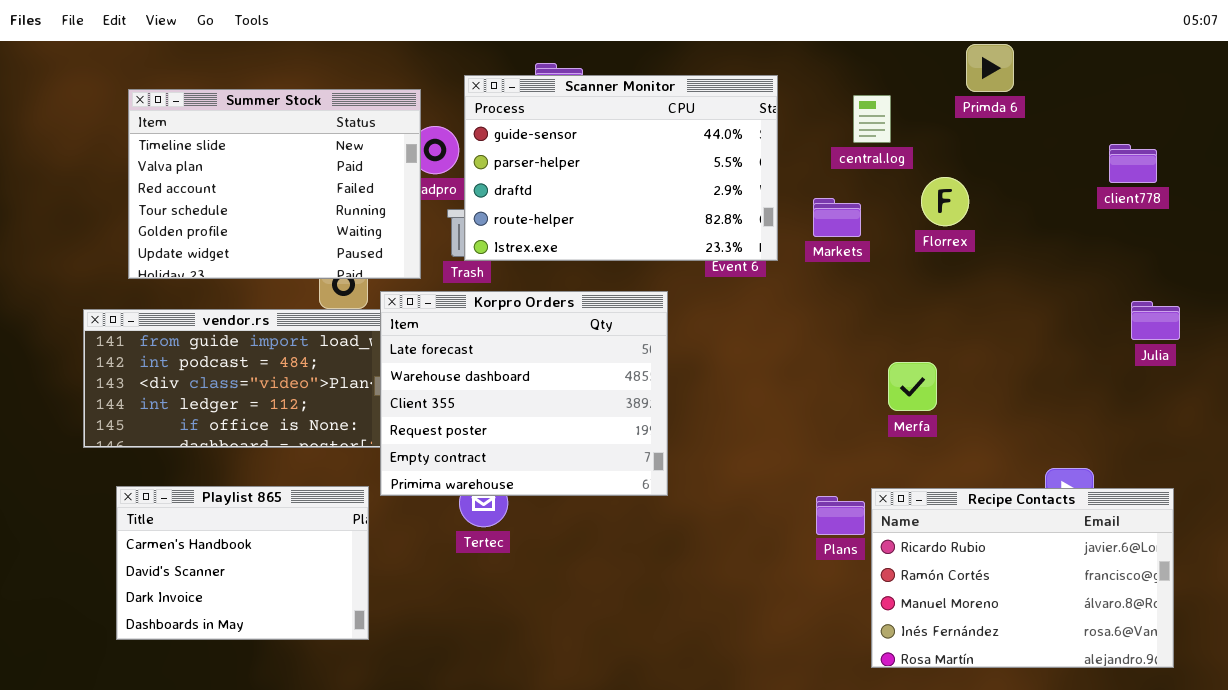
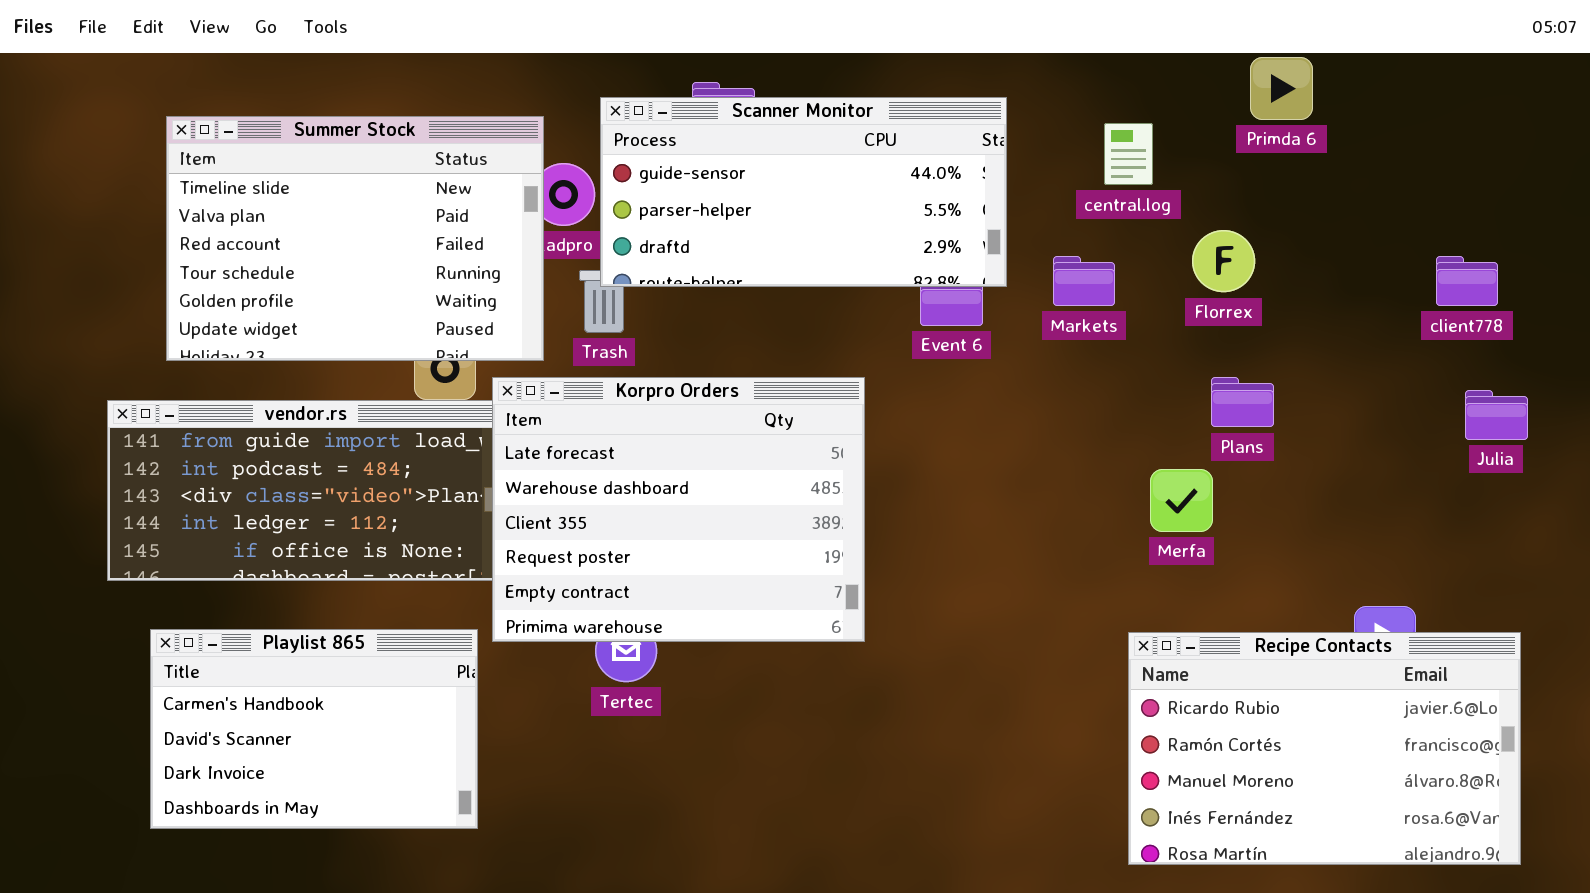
Scanner Monitor: [464,75,778,261] -> [600,97,1007,287], resized
client778: [1109,144,1157,183] -> [1436,256,1498,306], moved
Plans: [816,496,865,535] -> [1211,377,1274,427], moved

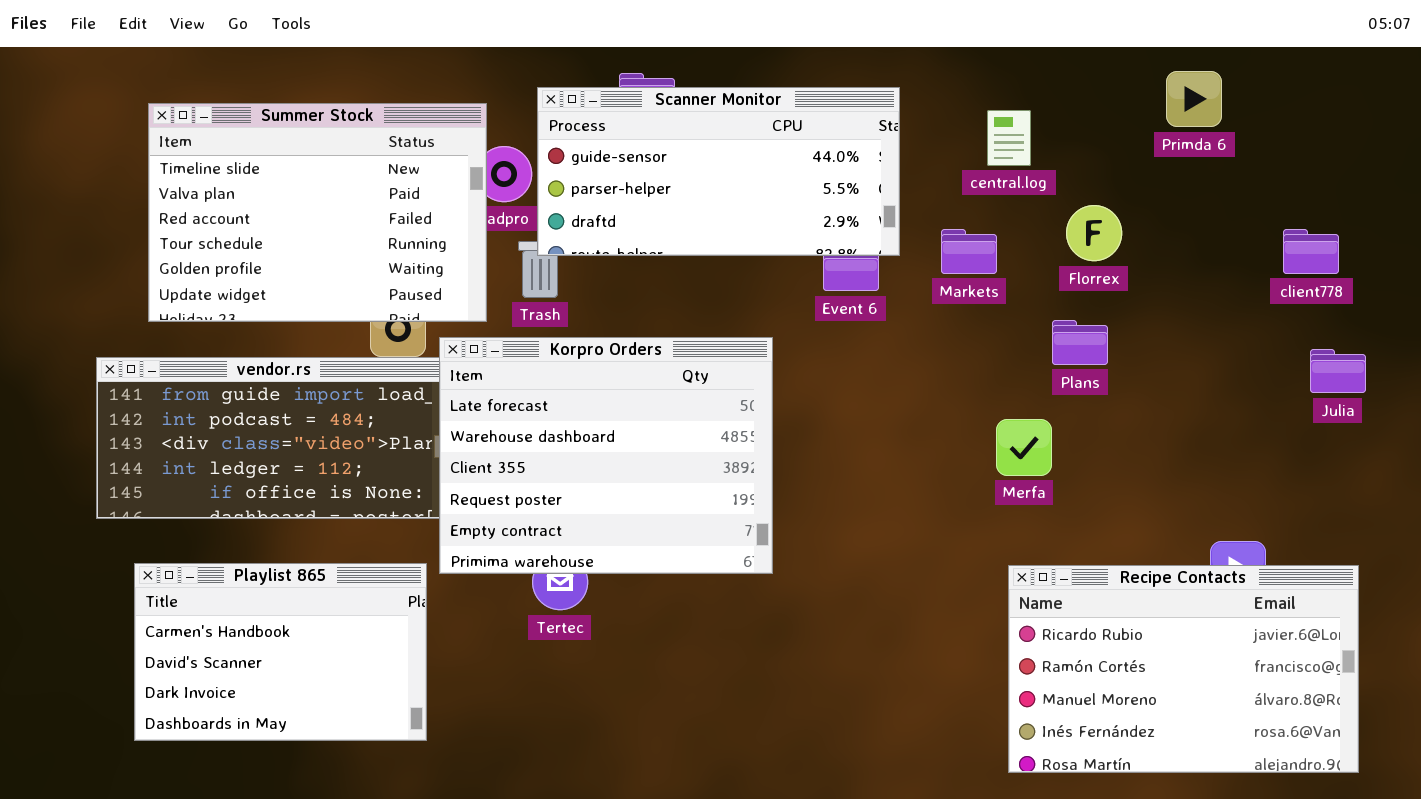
Primda 6: [1250,57,1313,120] -> [1166,71,1222,127], moved
Plans: [1211,377,1274,427] -> [1052,320,1108,365], moved
Merfa: [1150,469,1213,532] -> [996,419,1052,476], moved

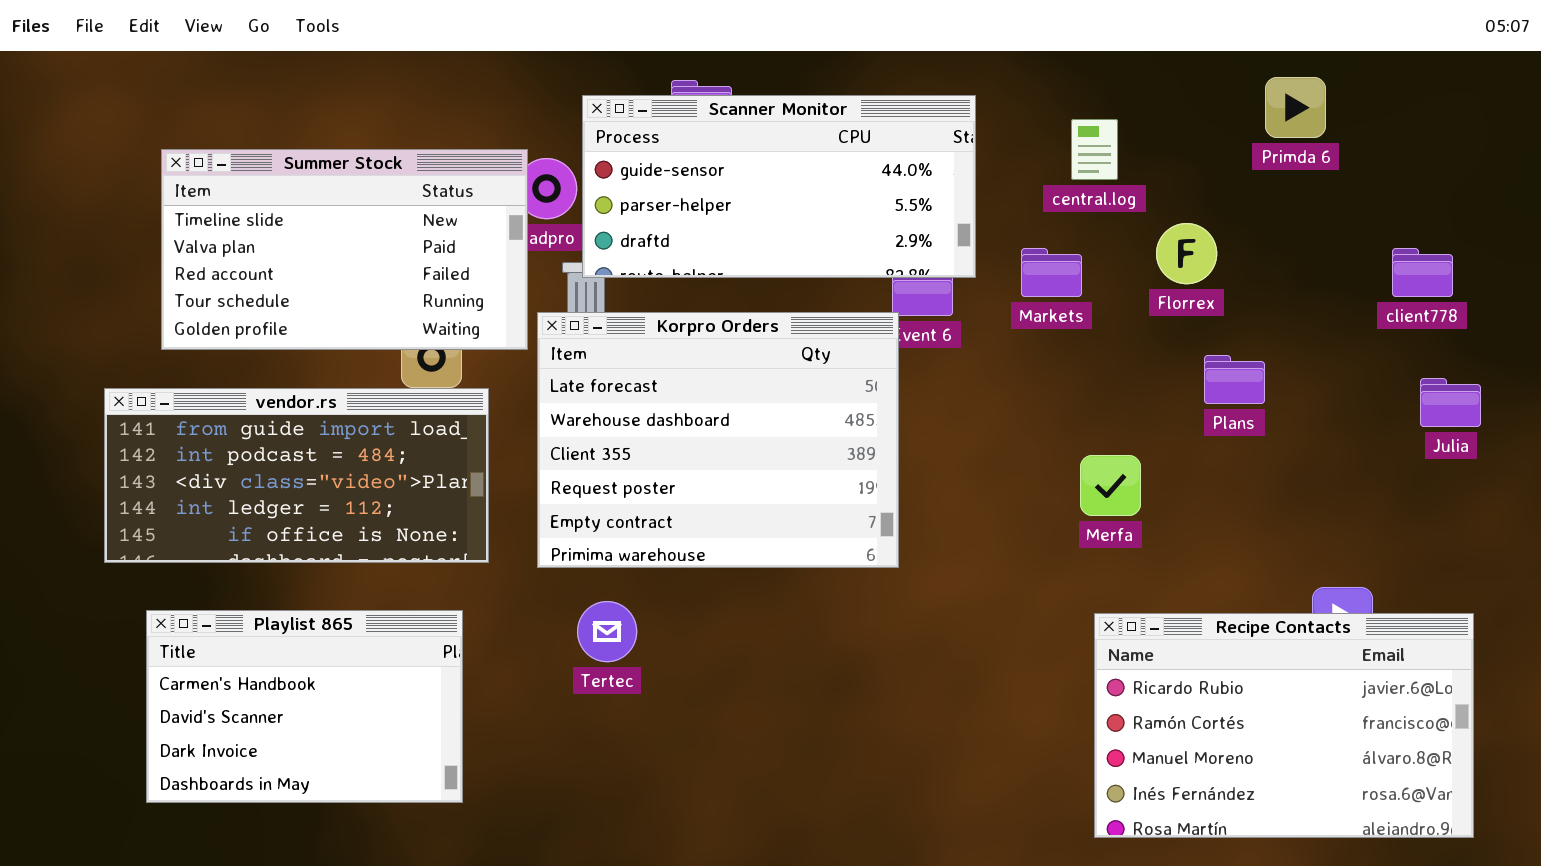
Summer Stock: [148,103,487,322] -> [161,149,528,350], resized
Plans: [1052,320,1108,365] -> [1204,355,1265,404], moved
Korpro Orders: [439,337,773,574] -> [537,312,899,568], moved

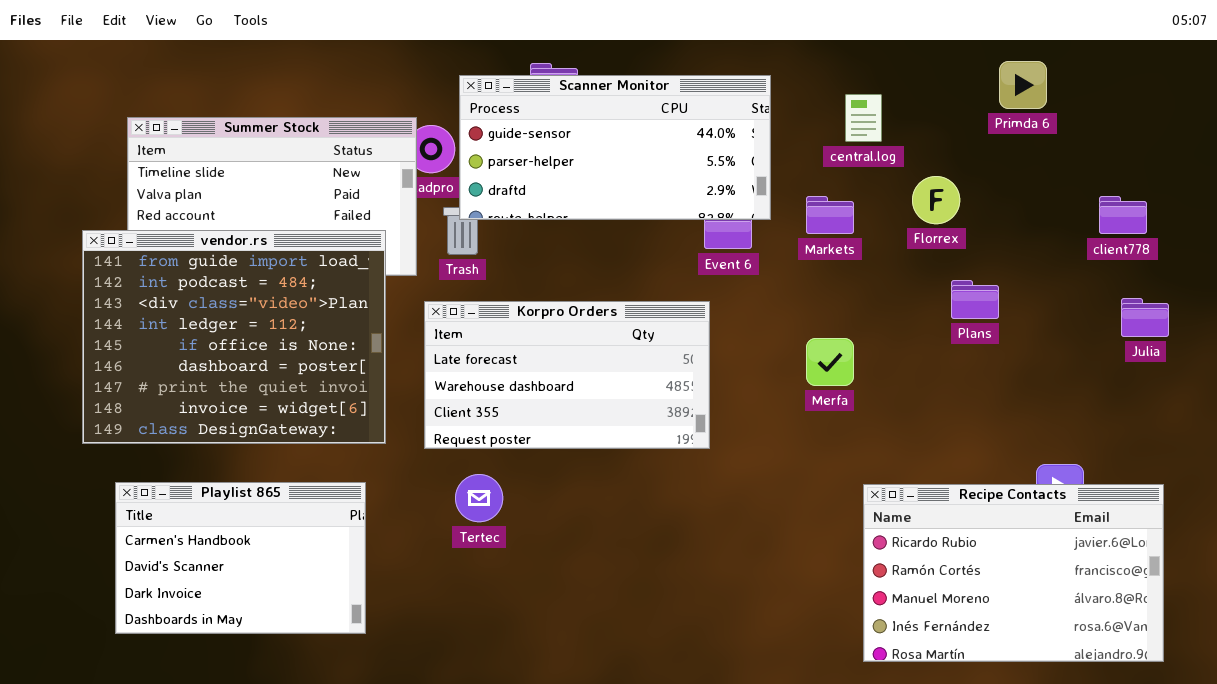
Korpro Orders: [537,312,899,568] -> [424,301,710,449], resized
vendor.rs: [104,388,489,563] -> [82,230,386,444], resized
Merfa: [1080,455,1141,516] -> [806,338,854,386], moved

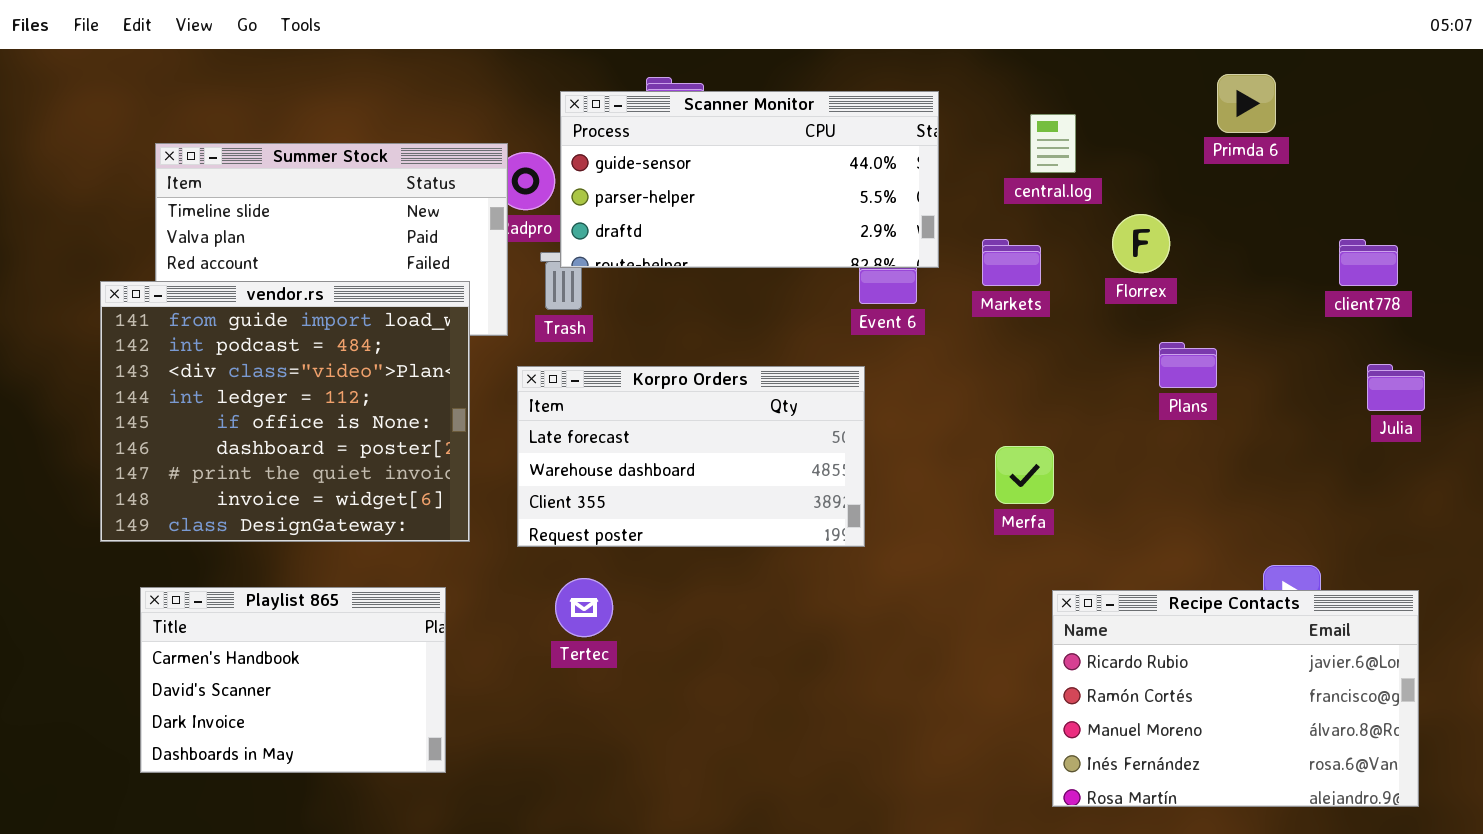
Merfa: [806,338,854,386] -> [995,446,1054,504], moved

